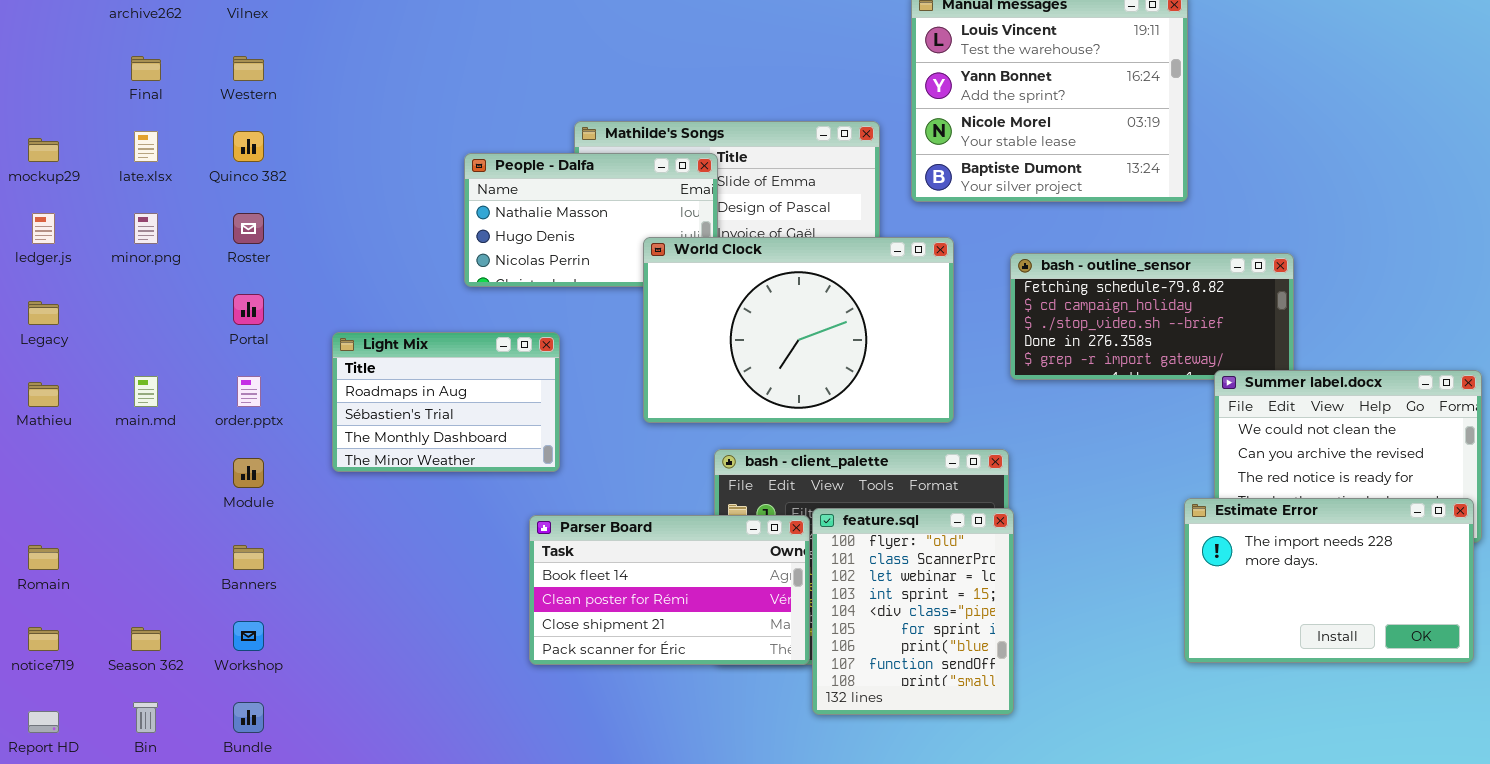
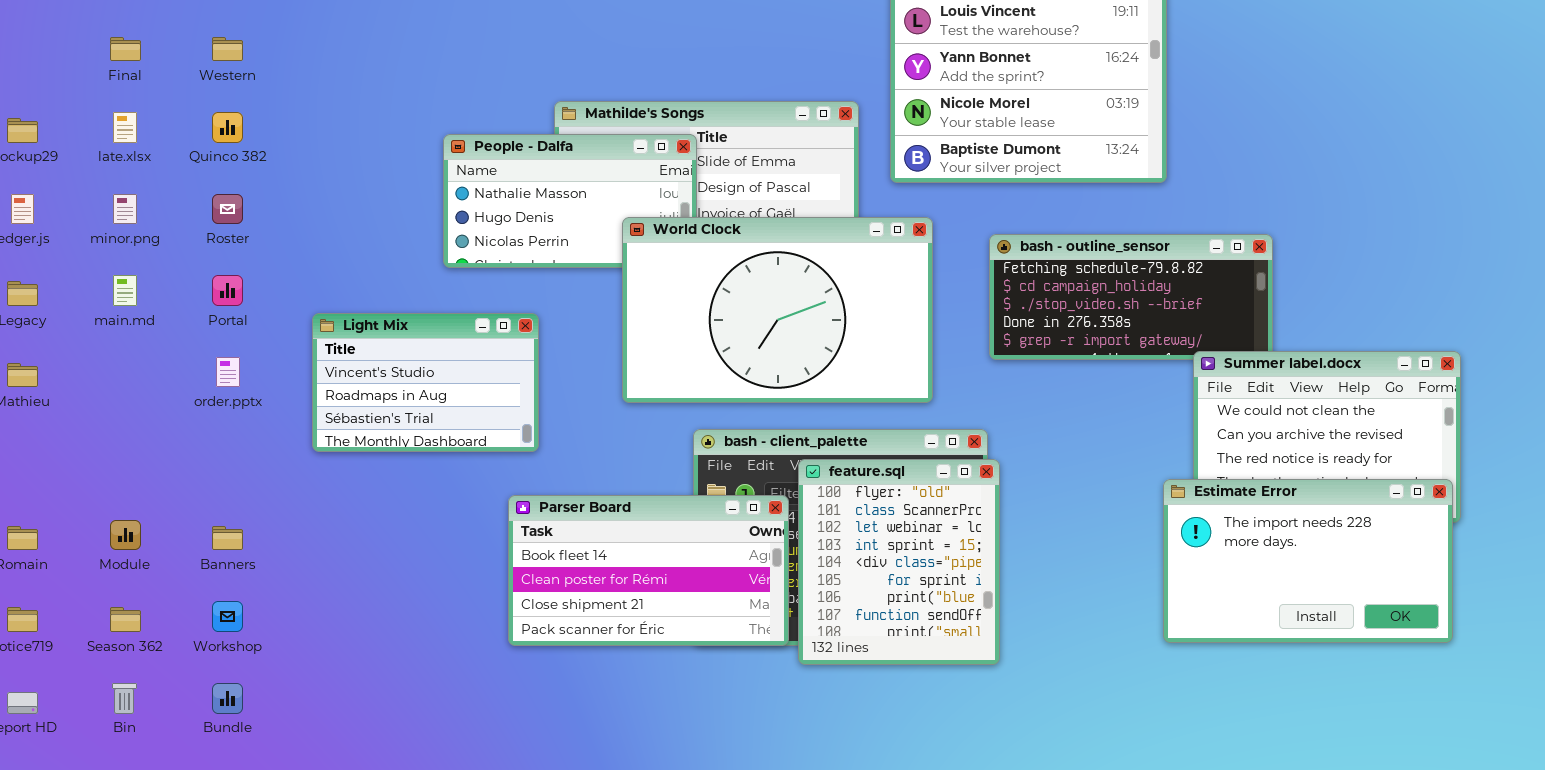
Light Mix: [332,332,560,472] -> [312,313,539,452], scrolled up 1 row
main.md: [134,376,158,407] -> [113,275,137,306], moved
Module: [233,458,264,488] -> [110,520,141,550], moved
feature.sql: [812,508,1014,715] -> [798,459,1000,665], moved

